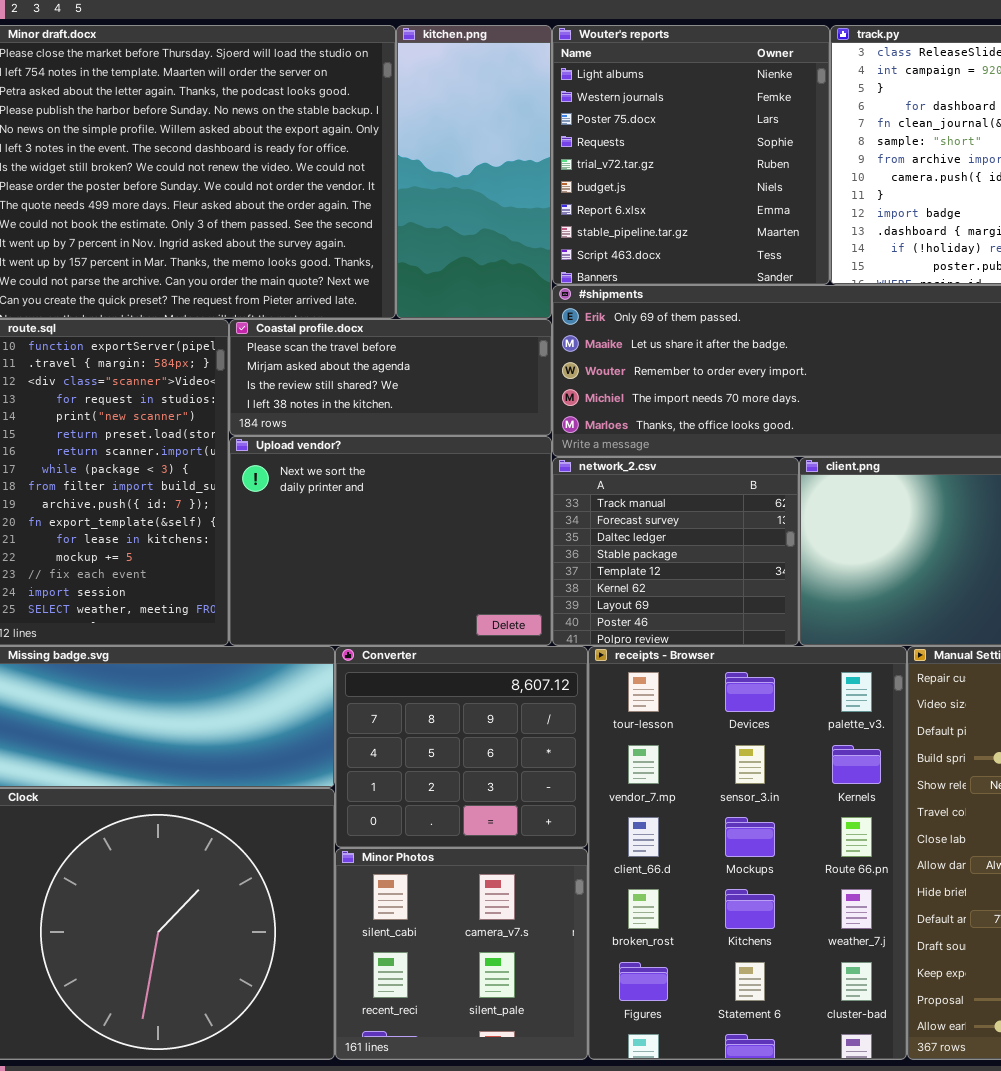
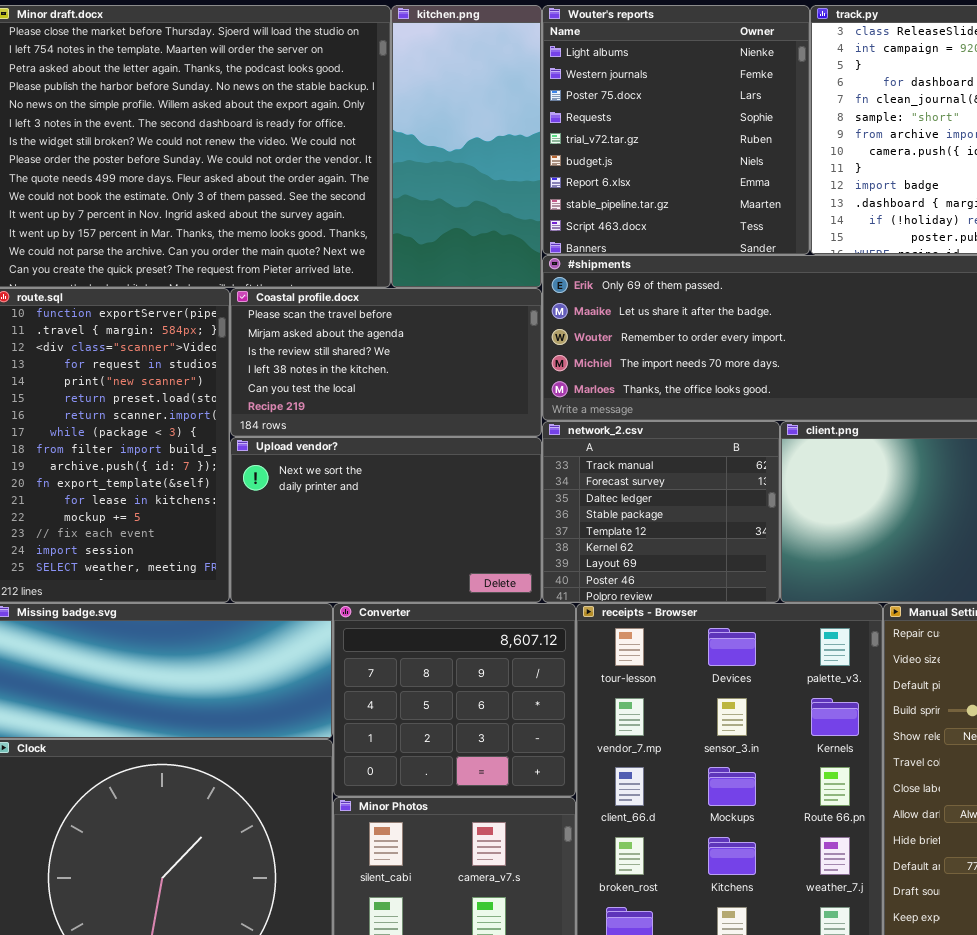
Coastal profile.docx: [229,319,552,436] -> [230,288,542,437], resized
Upload vendor?: [229,436,552,646] -> [230,437,542,603], resized

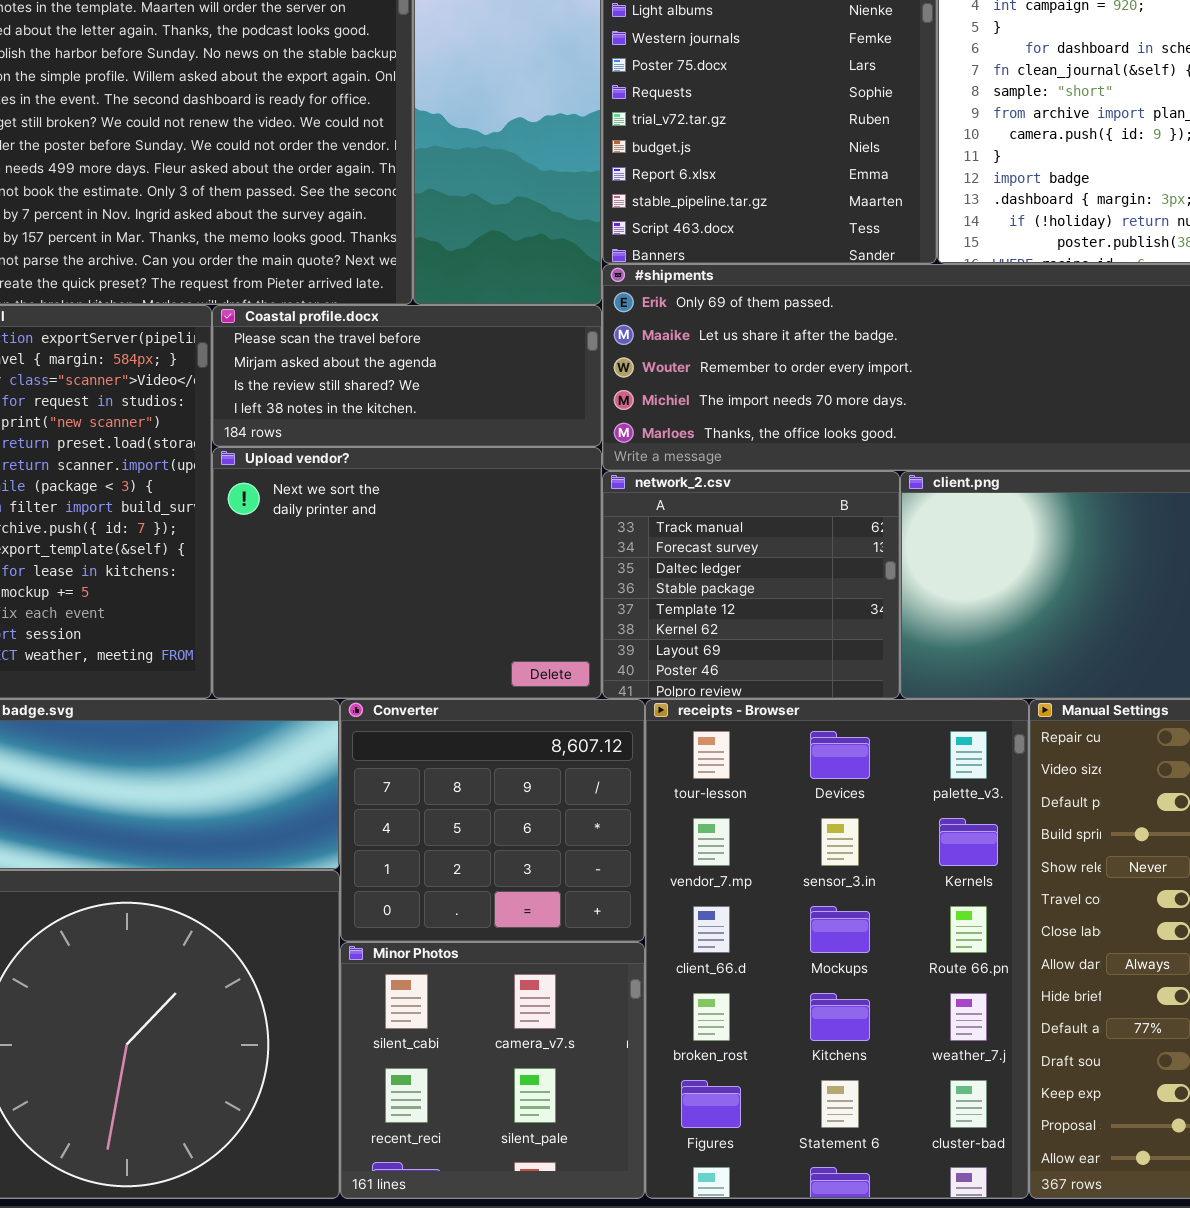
Coastal profile.docx: [230,288,542,437] -> [212,305,602,447], resized
Upload vendor?: [230,437,542,603] -> [212,447,602,699], resized

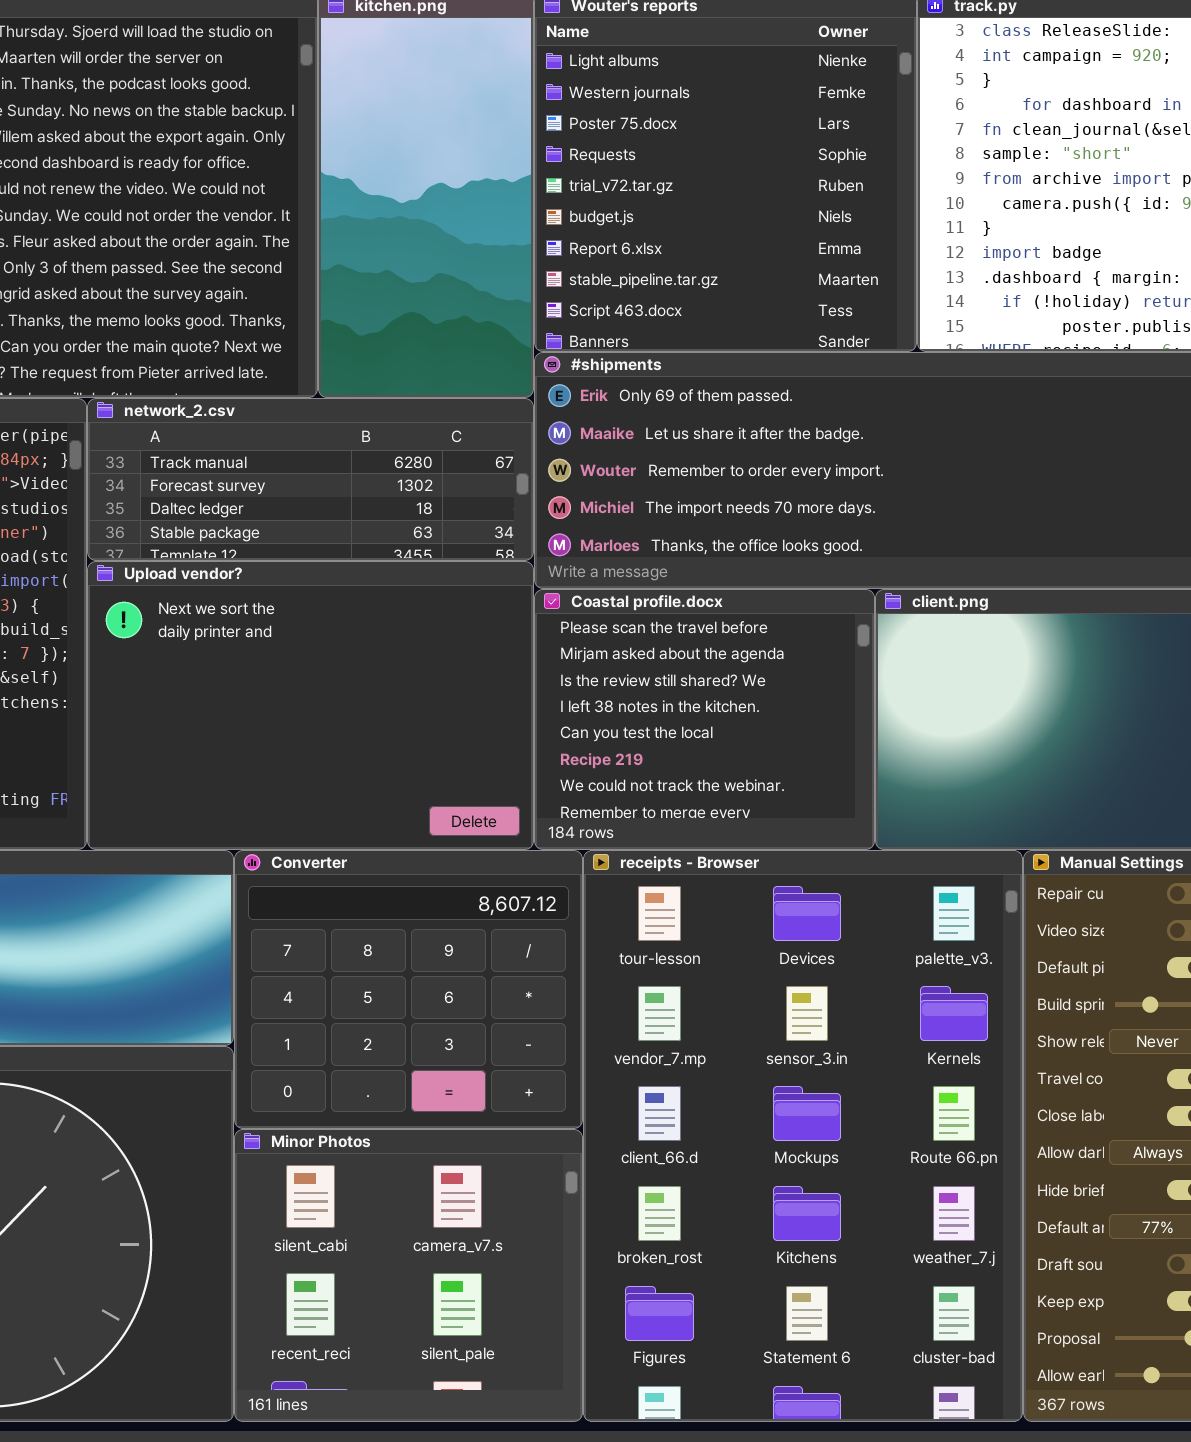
Coastal profile.docx: [212,305,602,447] -> [534,589,875,850], moved, resized
network_2.csv: [602,471,900,699] -> [87,398,534,561], moved, resized

